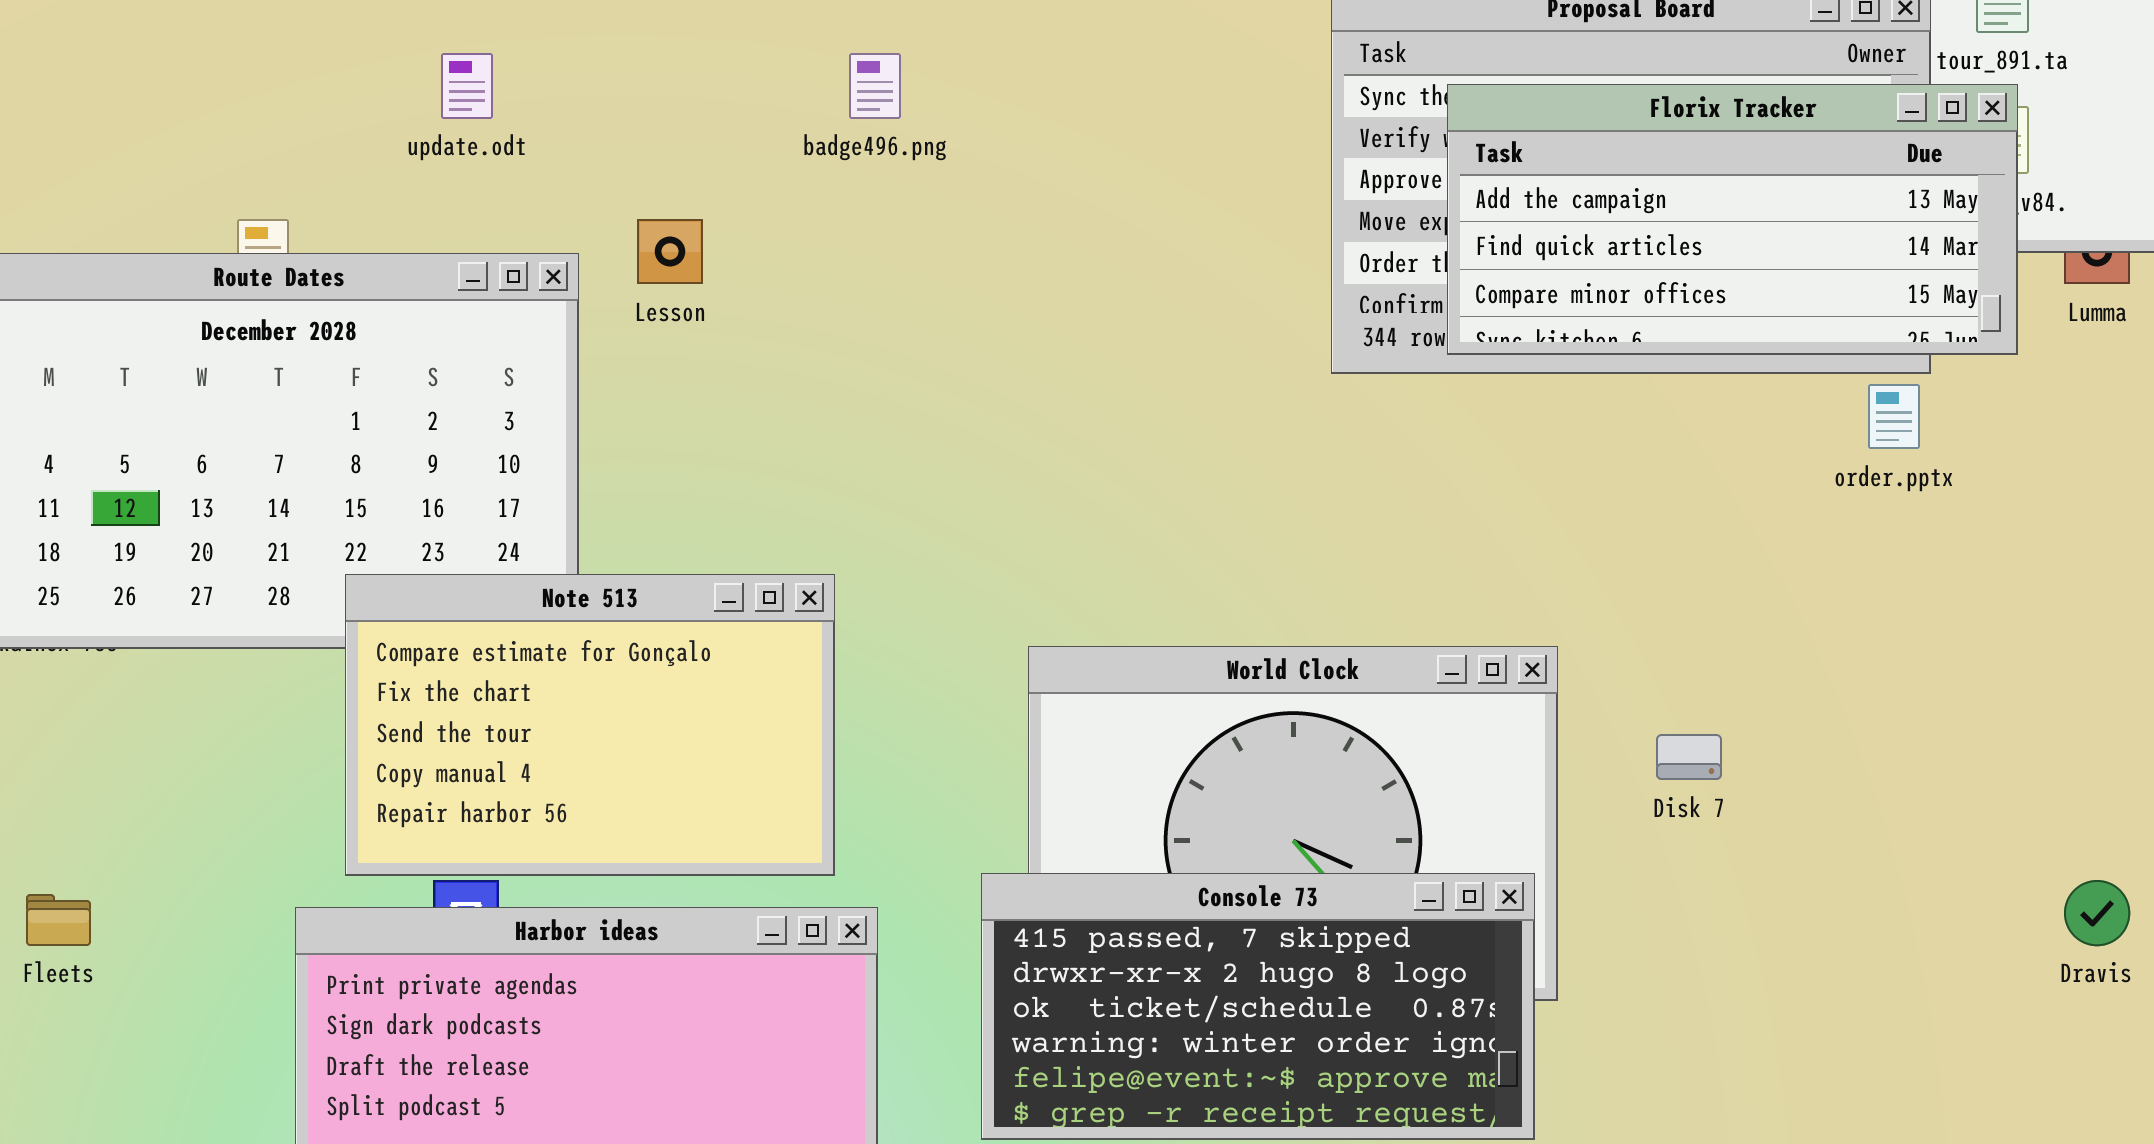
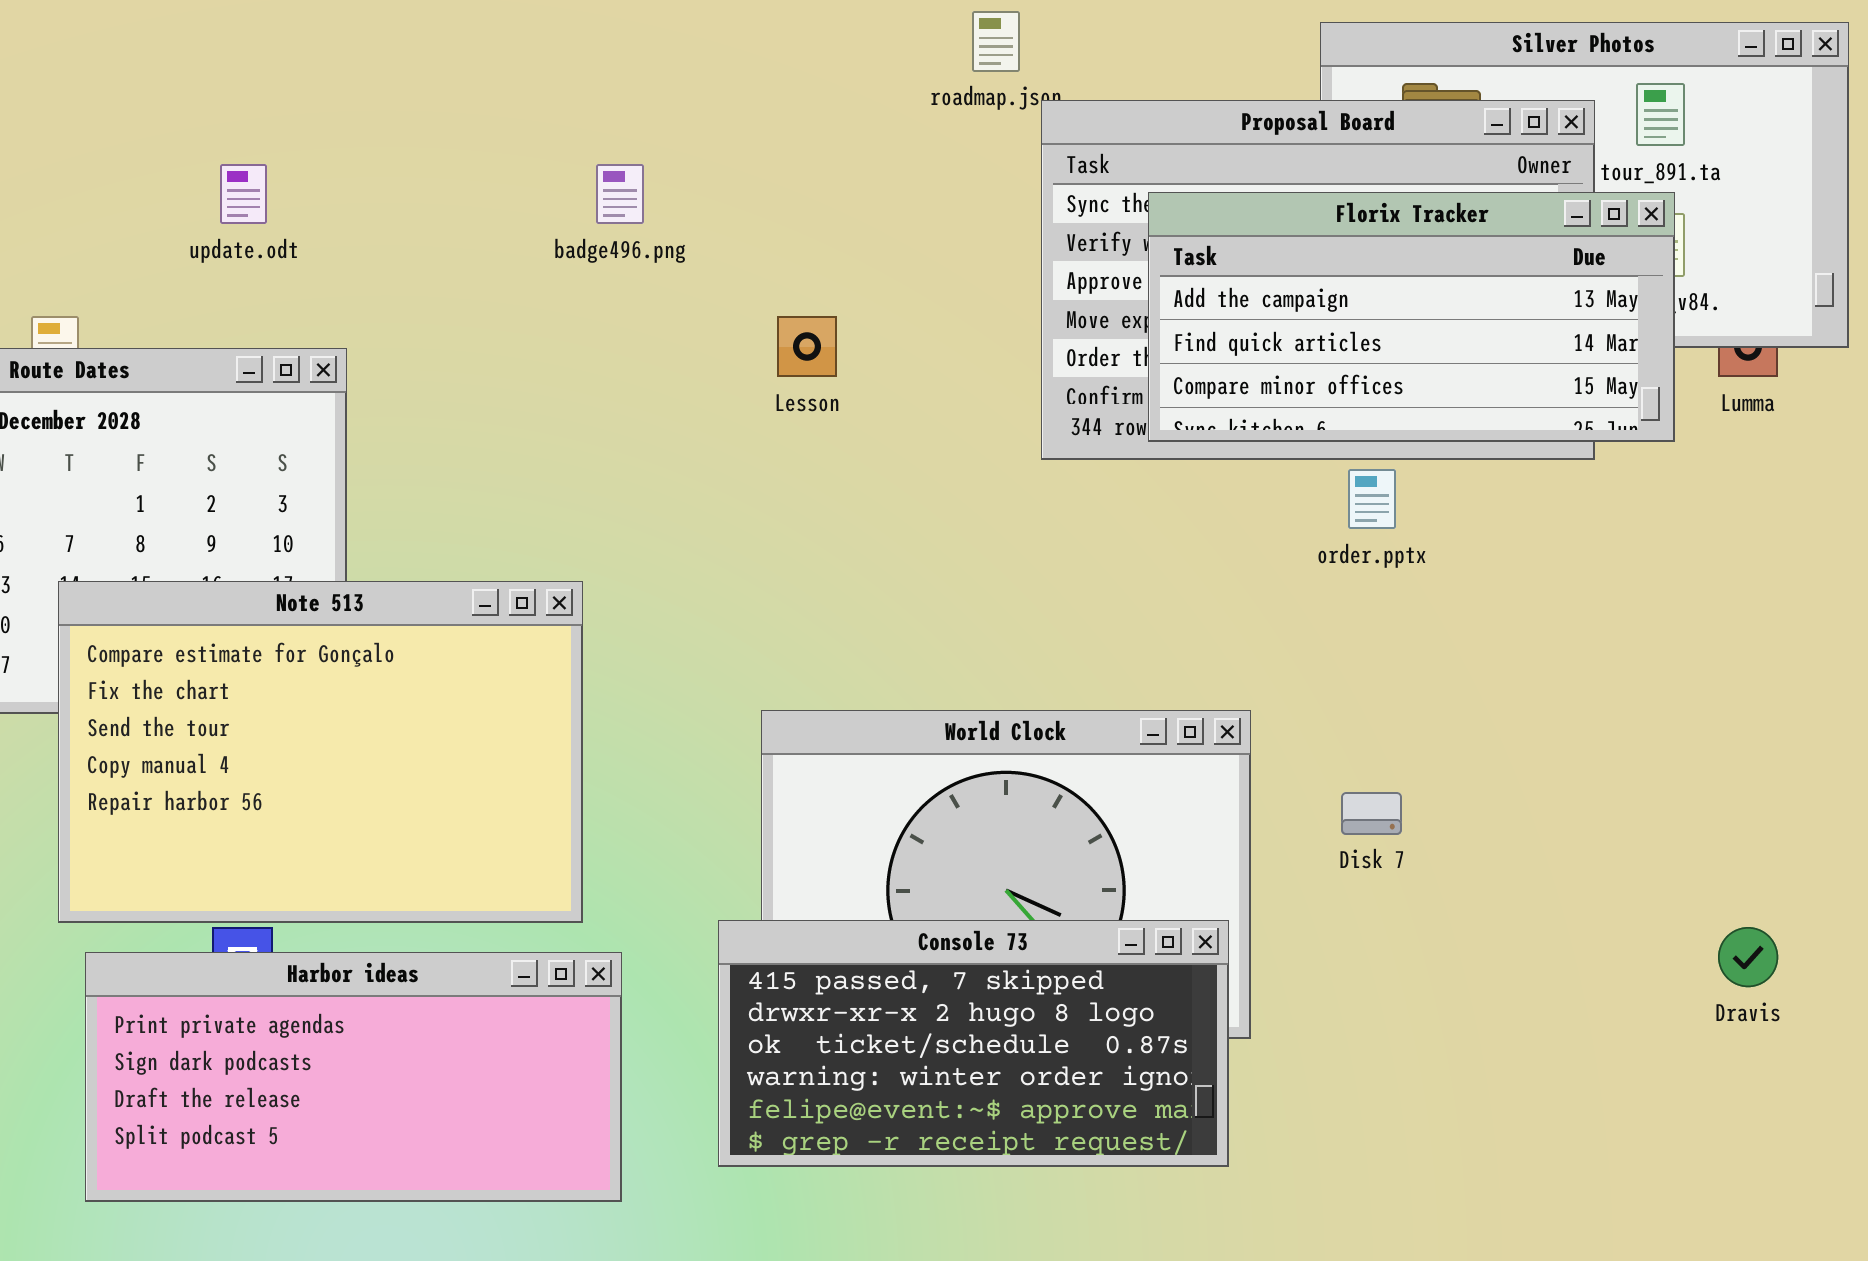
Lesson: [637,219,703,284] -> [777,316,837,377], moved
order.pptx: [1868,384,1920,449] -> [1348,469,1396,529], moved
Note 513: [345,574,835,876] -> [58,581,583,923], resized

